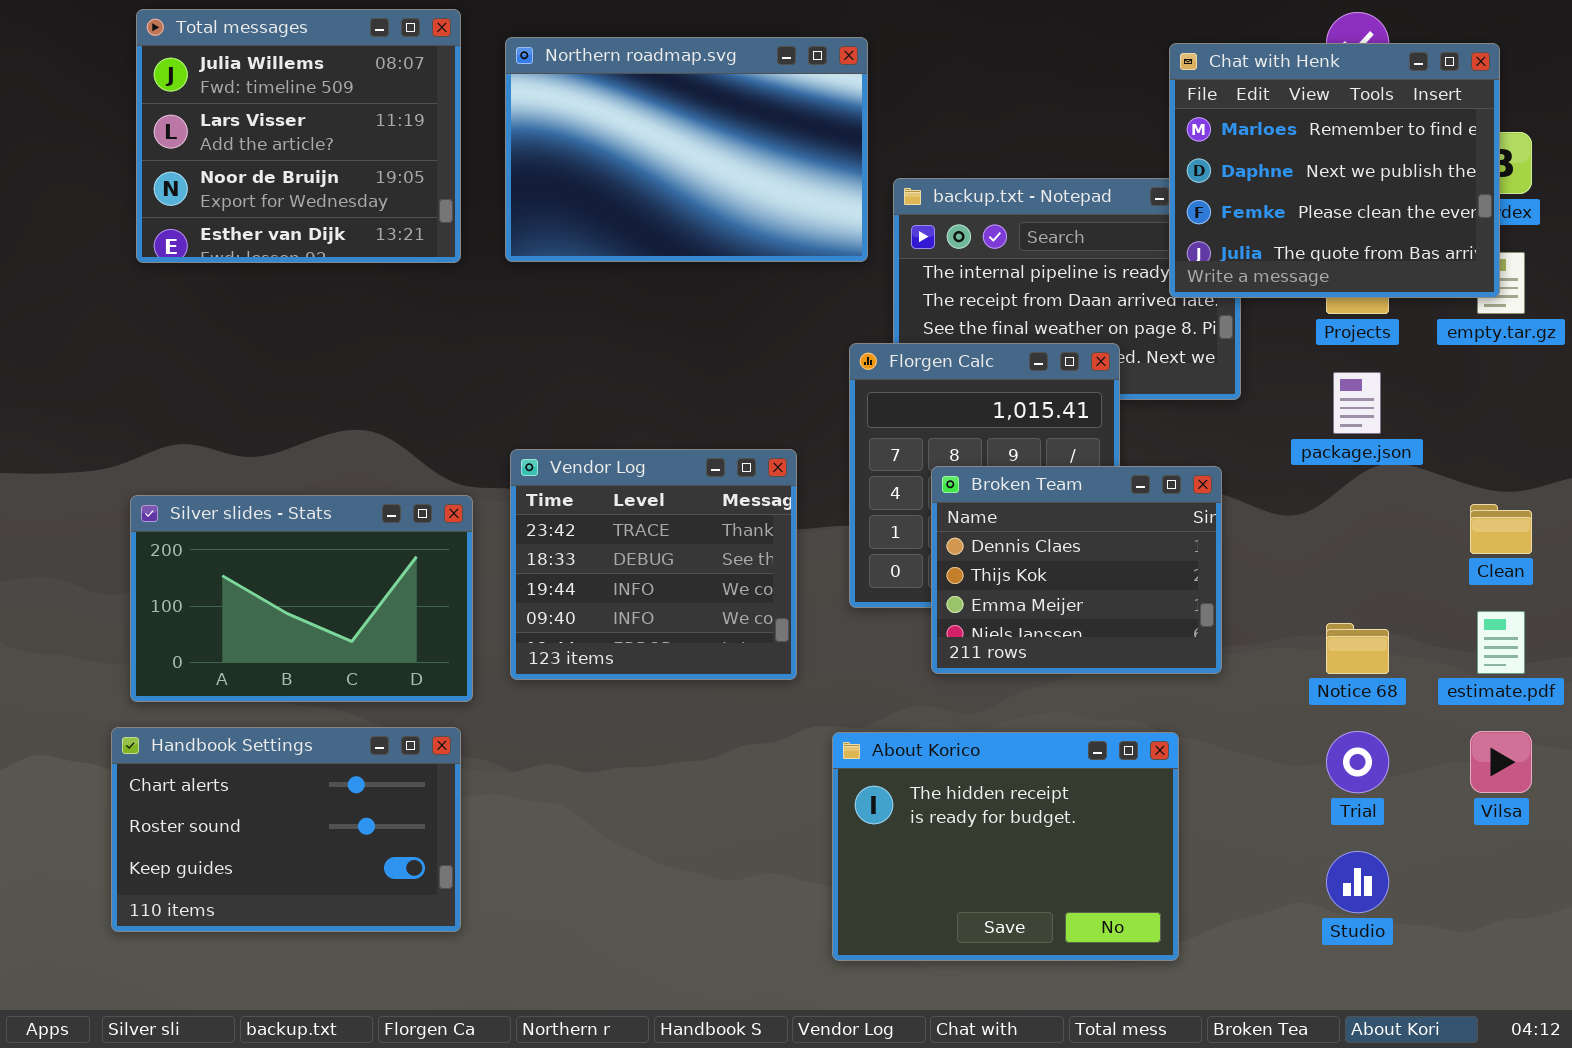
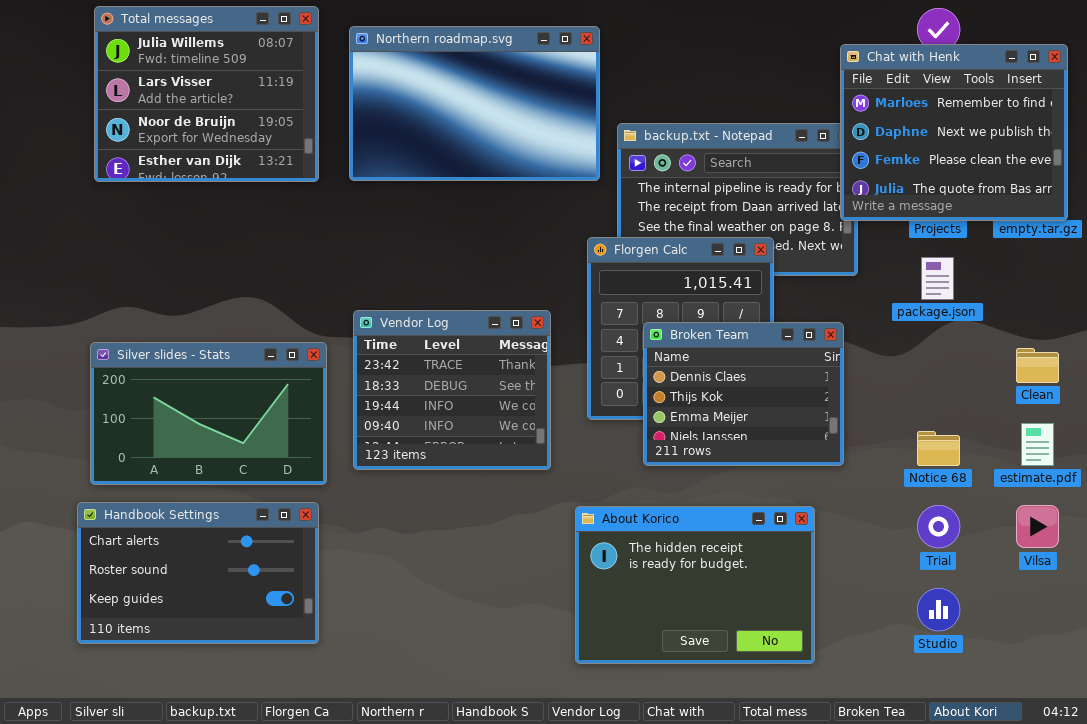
Chat with Henk: [1169,43,1500,298] -> [840,44,1068,221], moved

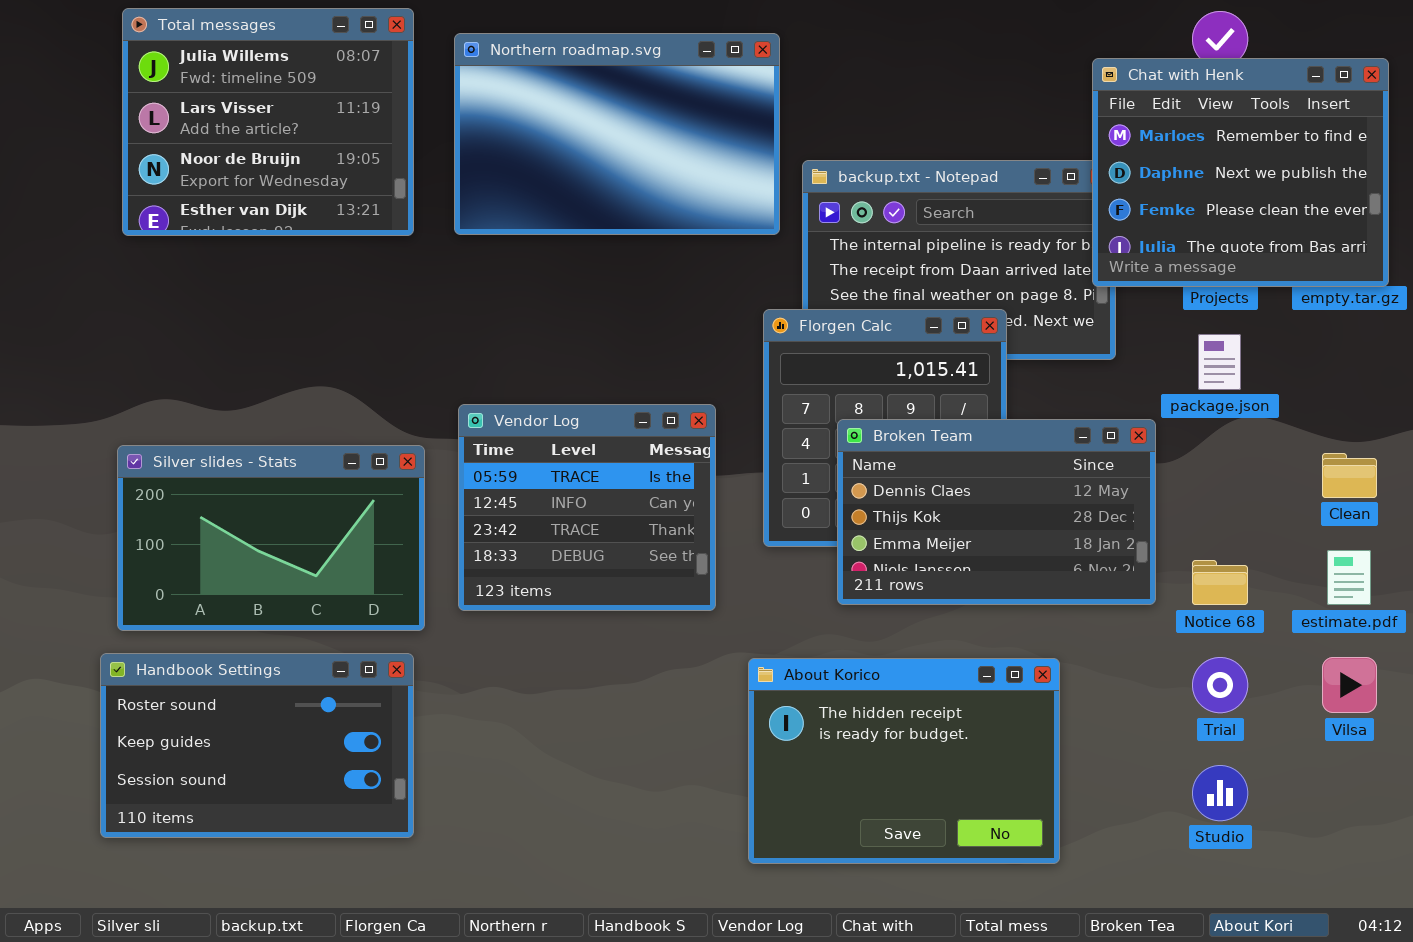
Vendor Log: [353,310,551,470] -> [458,404,716,611], scrolled up 2 rows
Broken Team: [643,322,844,466] -> [837,419,1156,605], resized
Handbook Settings: [77,502,319,644] -> [100,653,414,838], scrolled down 1 row

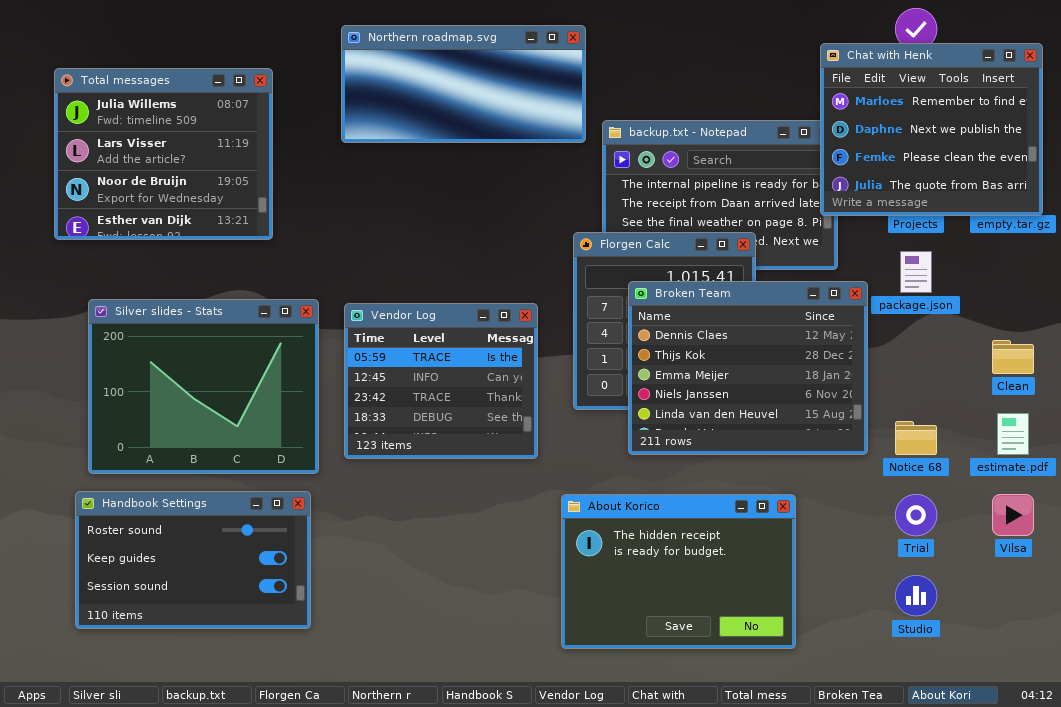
Total messages: [122,8,414,236] -> [54,68,273,240], moved
Northern roadmap.svg: [454,33,780,235] -> [341,25,586,143], resized
Broken Team: [837,419,1156,605] -> [628,281,868,455], resized
Silver slides - Stats: [117,445,425,631] -> [88,299,319,474], resized

